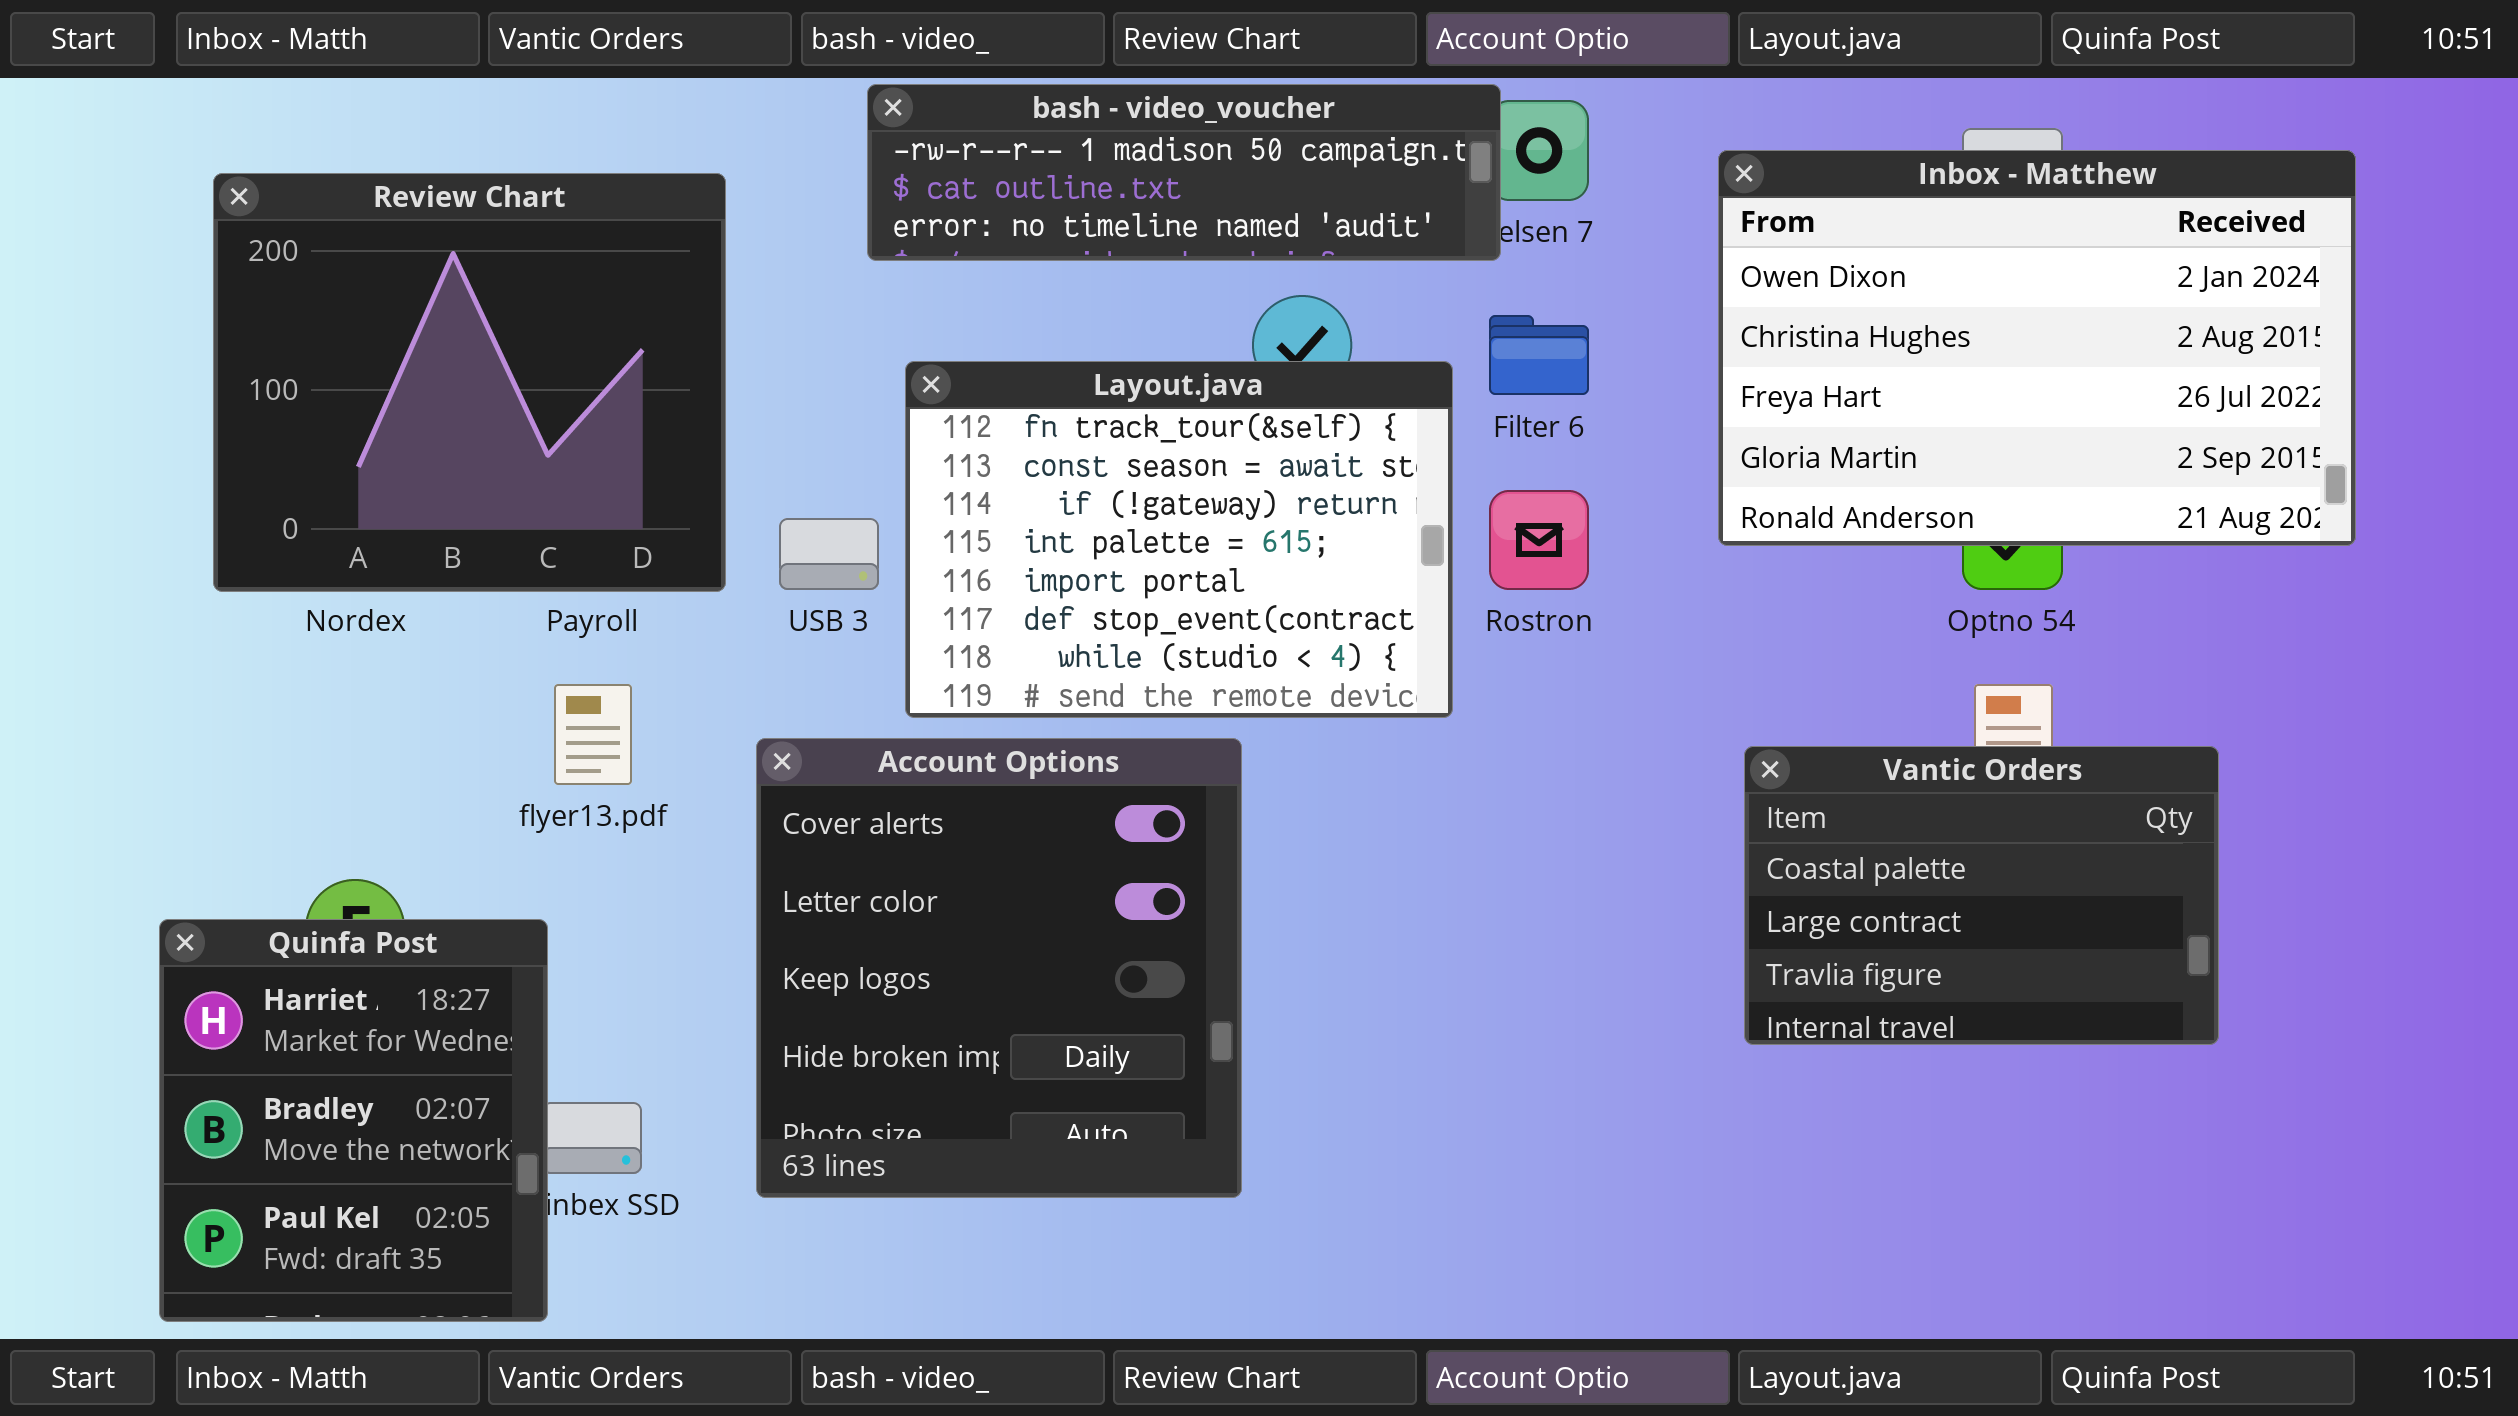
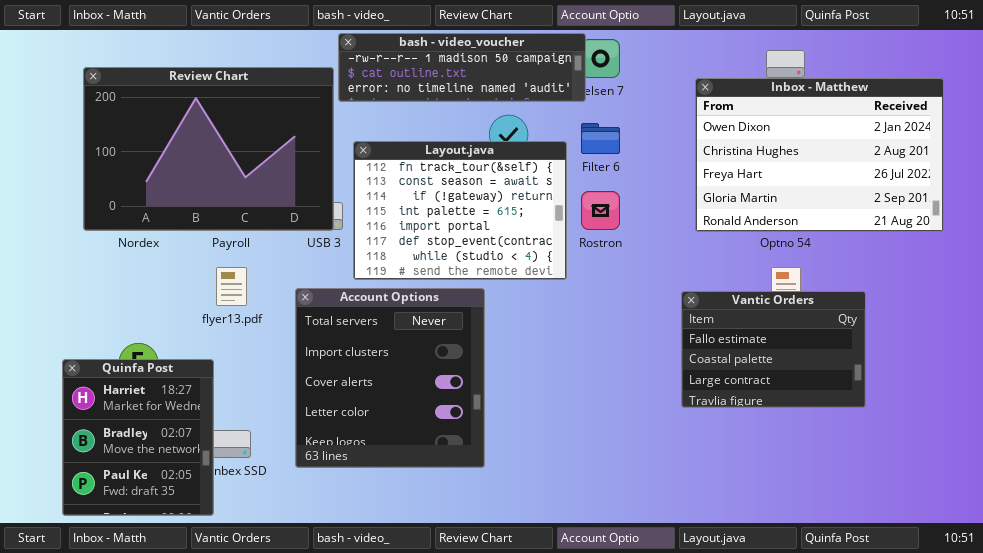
Inbox - Matthew: [1718,150,2356,546] -> [695,78,944,232], moved
Review Chart: [213,173,726,592] -> [83,67,334,231], resized
Account Options: [756,738,1242,1198] -> [295,288,485,468], scrolled up 2 rows
Vantic Orders: [1744,746,2219,1045] -> [681,291,866,408], scrolled up 1 row

